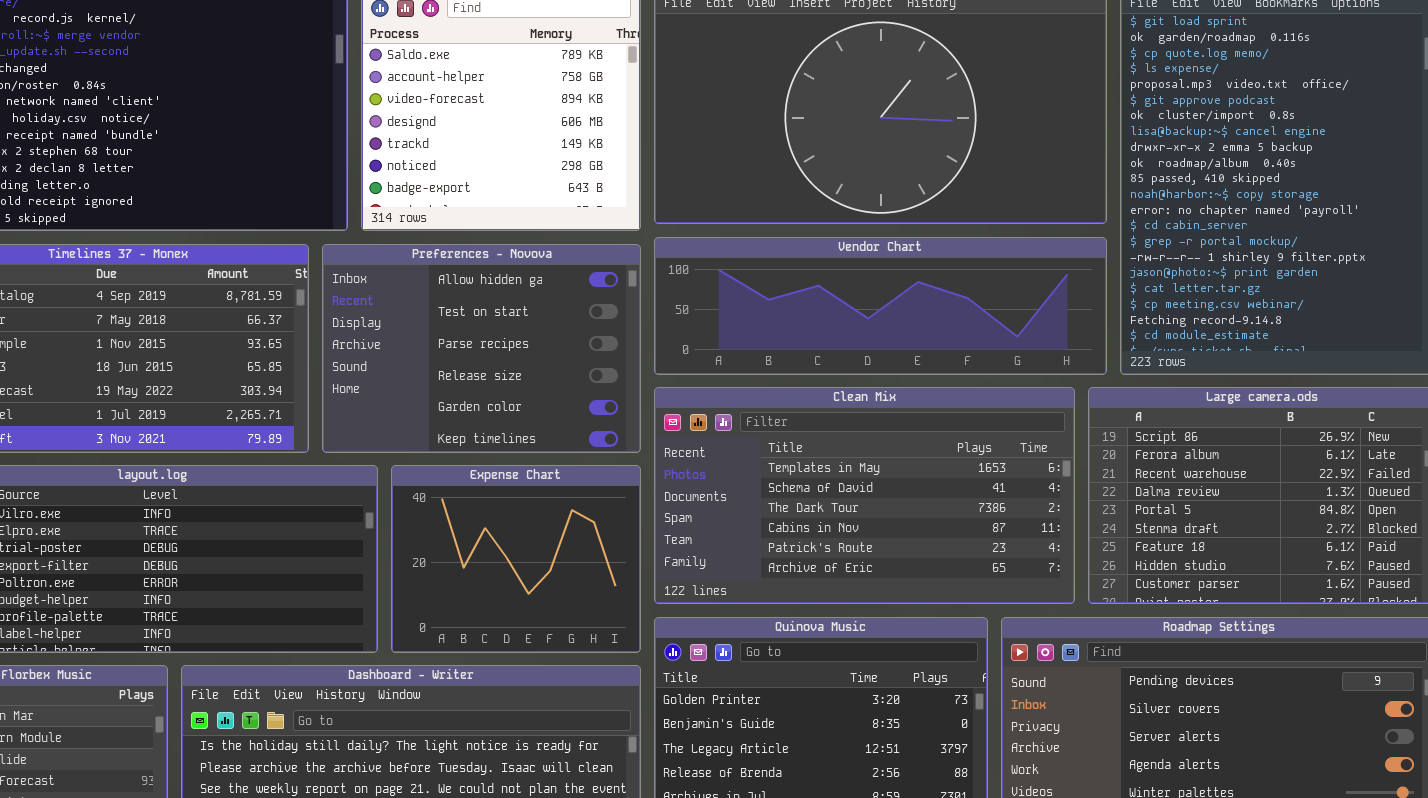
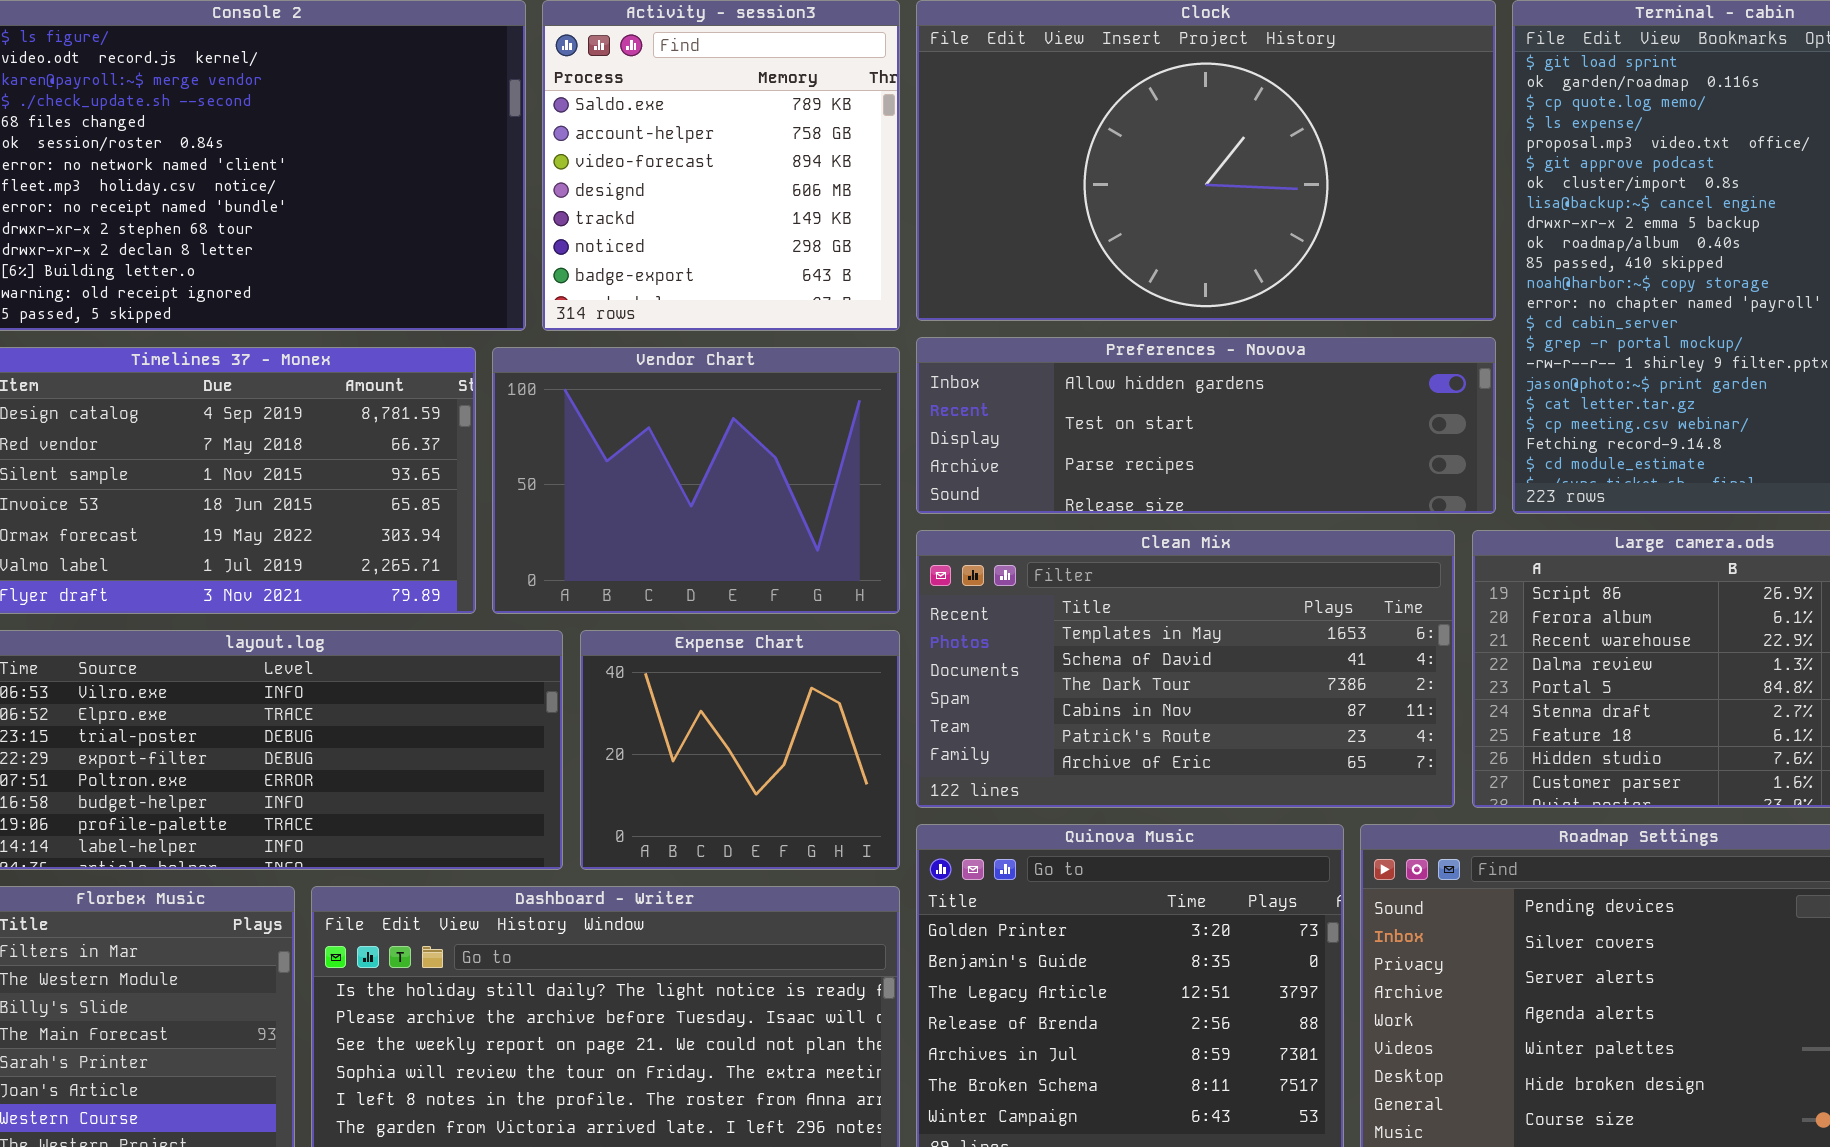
Vendor Chart: [654,237,1107,375] -> [492,347,900,614], moved, resized
Preferences - Novova: [322,244,641,453] -> [916,337,1496,514], moved, resized

